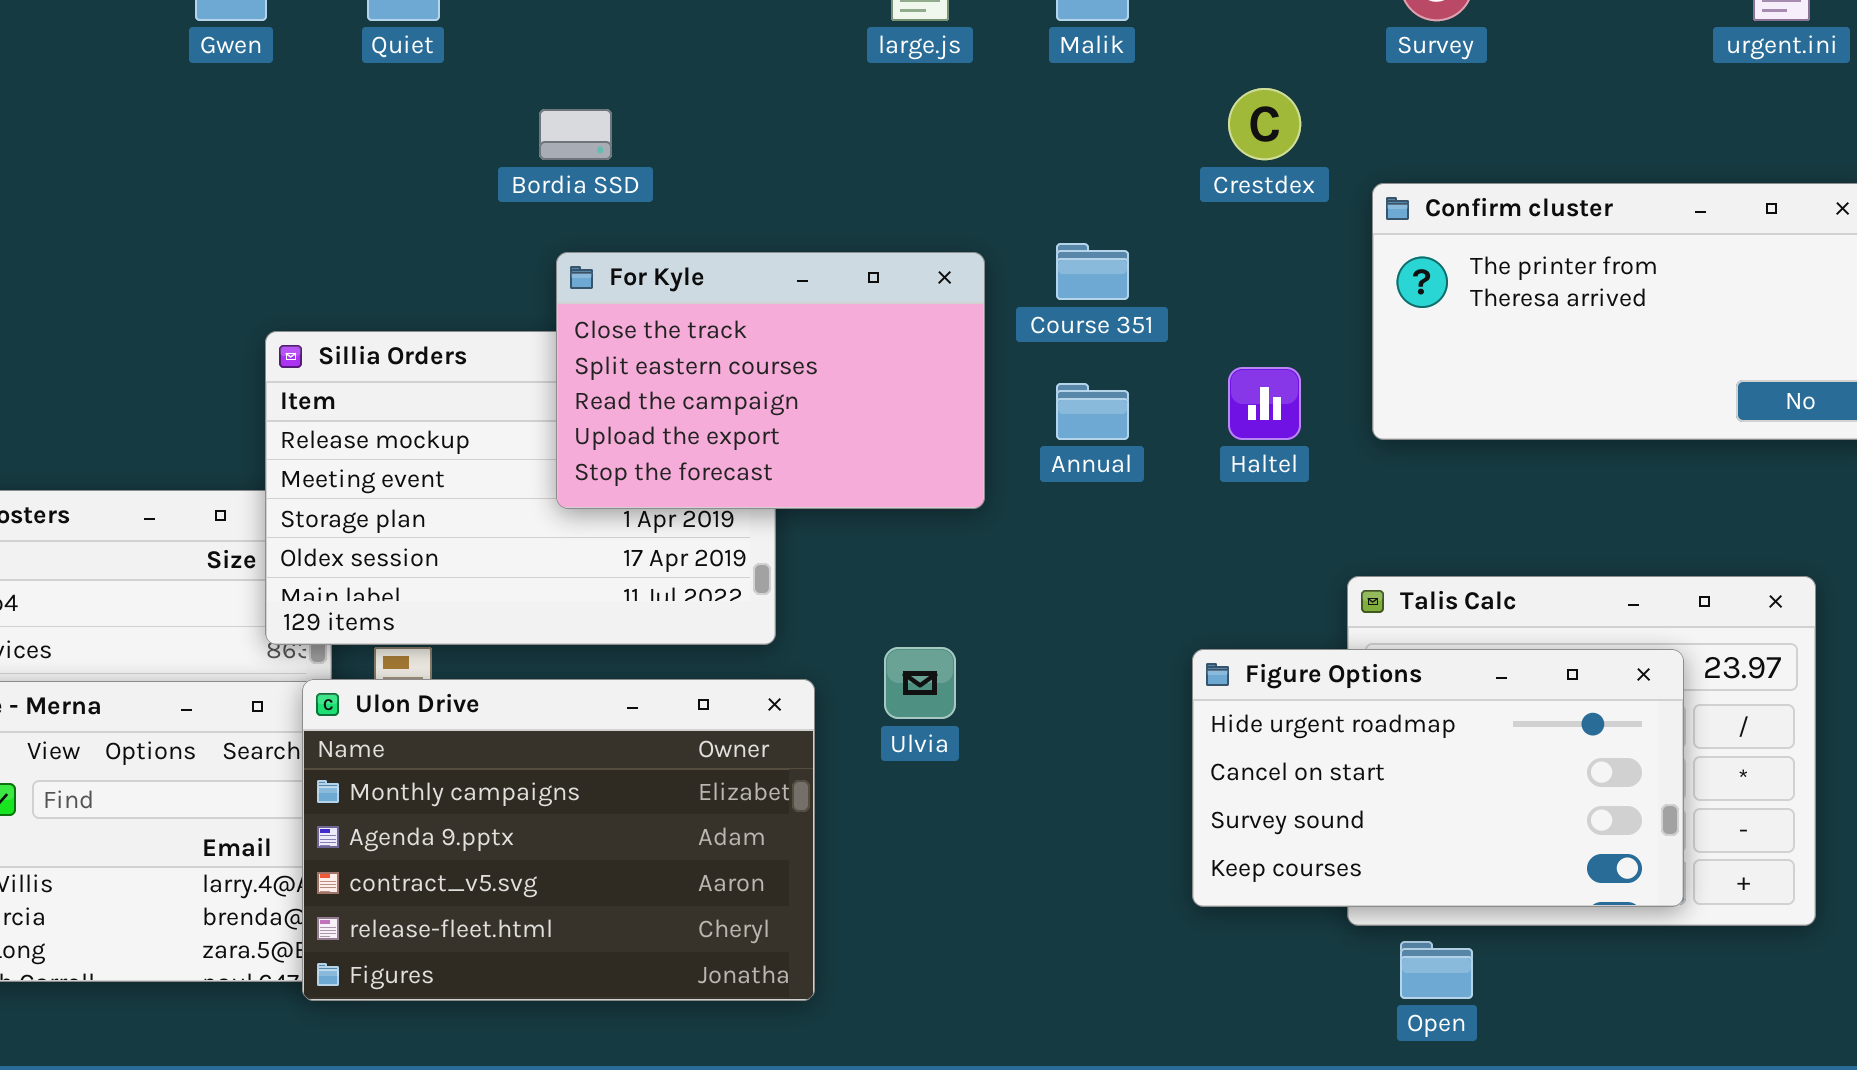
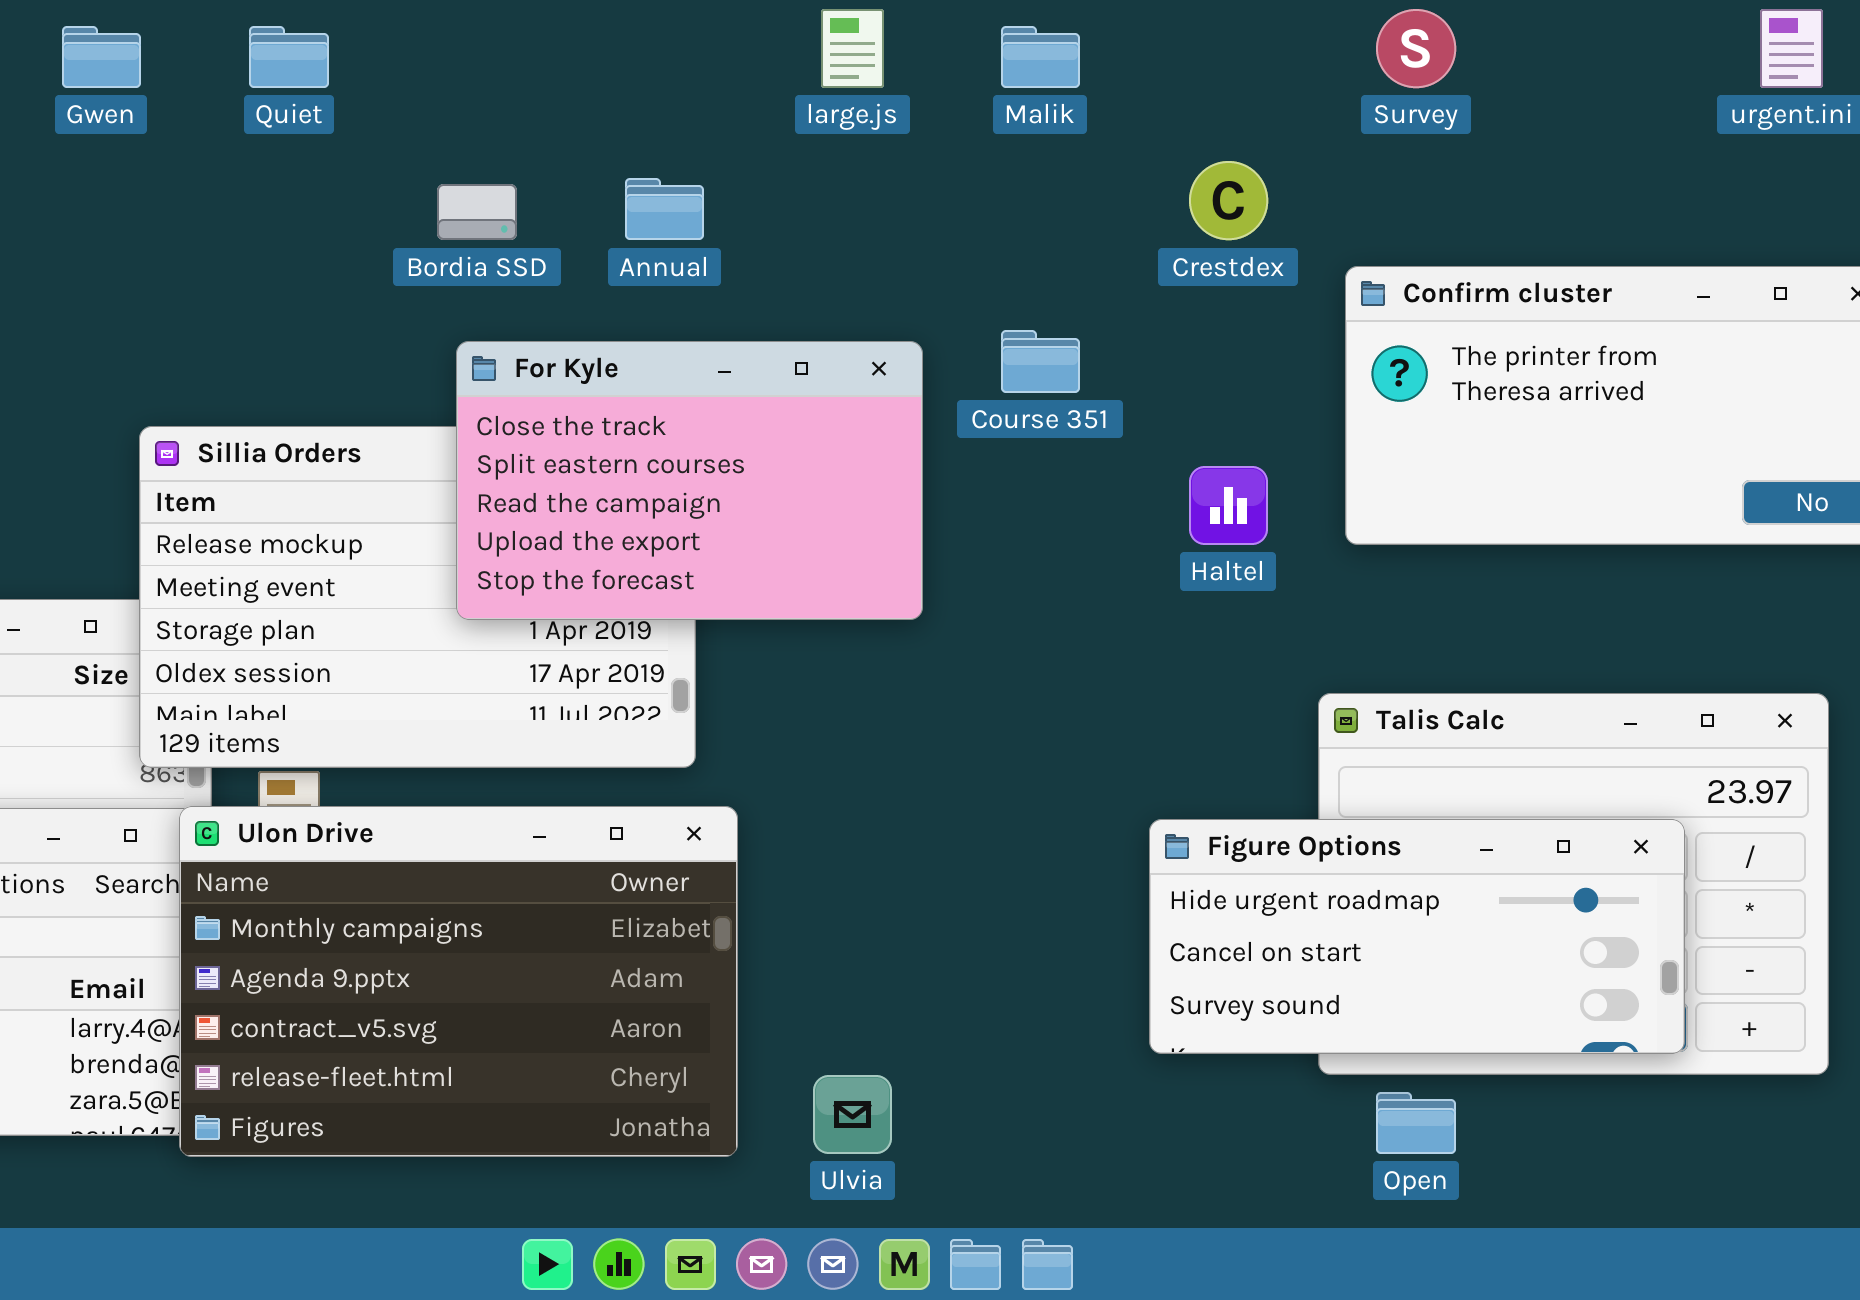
Annual: [1056,383,1129,440] -> [625,178,704,240], moved
Ulvia: [884,647,956,719] -> [813,1075,892,1154], moved
Figure Options: [1192,649,1684,907] -> [1149,819,1685,1054], resized

